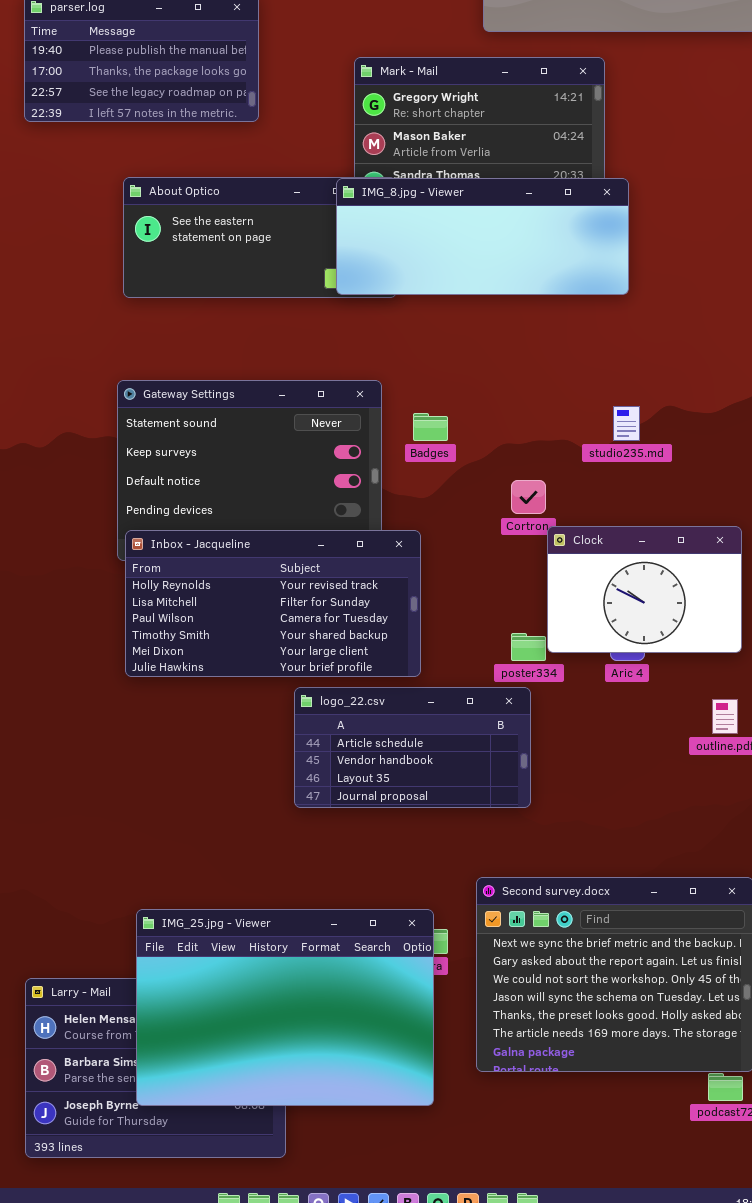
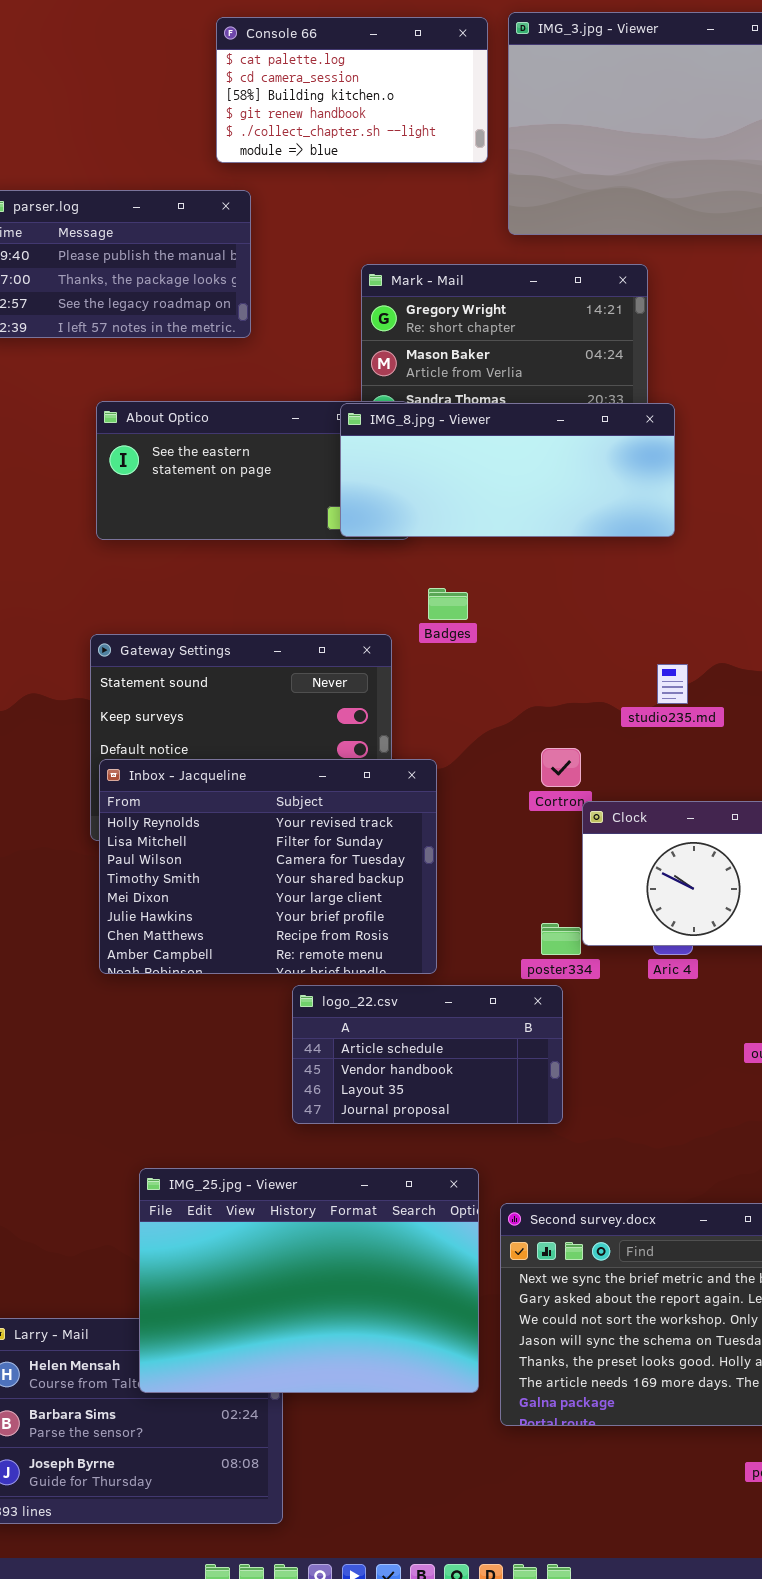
Badges: [413,413,448,441] -> [428,588,468,620], moved
Inbox - Jacqueline: [125,530,421,677] -> [99,759,437,974], resized
IMG_25.jpg - Viewer: [136,909,434,1106] -> [139,1168,479,1393], moved

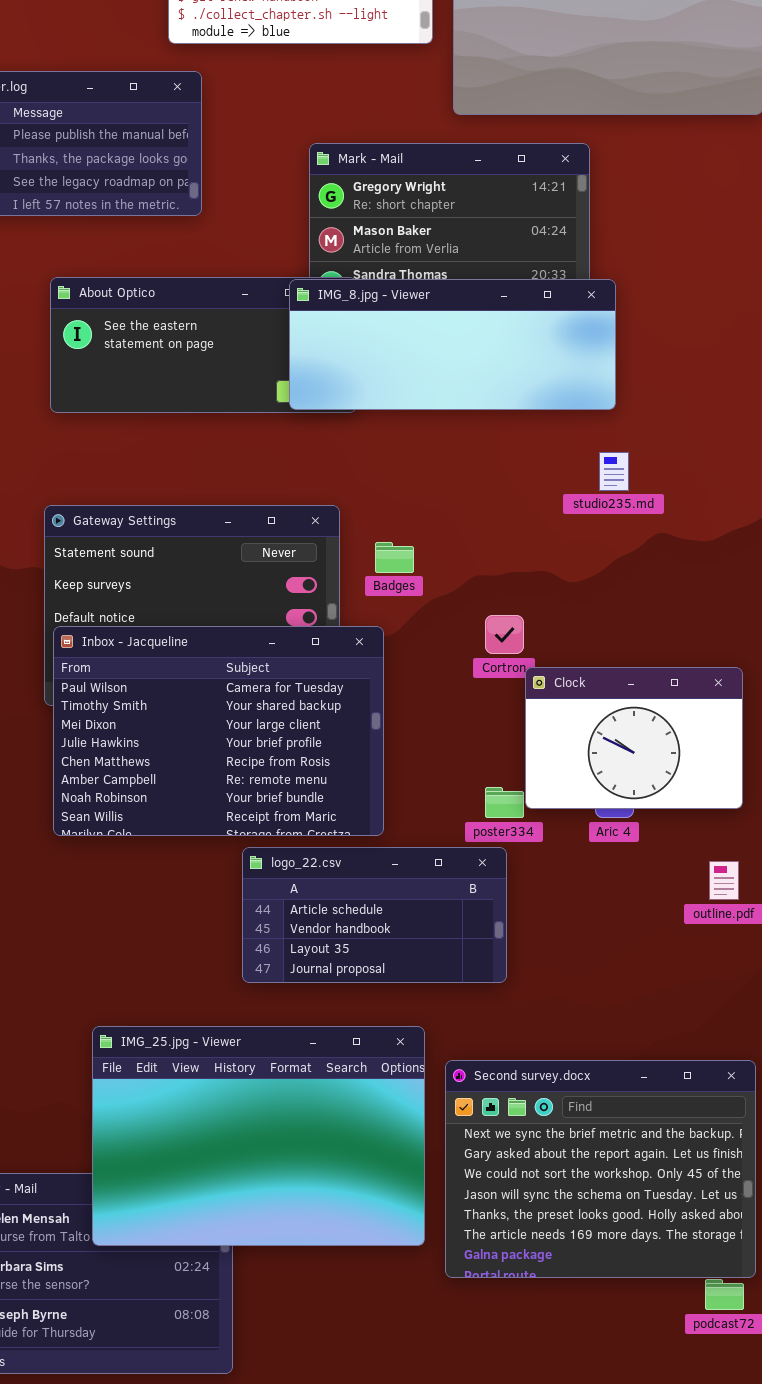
Badges: [428,588,468,620] -> [375,542,414,573], moved
studio235.md: [657,664,688,704] -> [599,452,629,491], moved
Inbox - Jacqueline: [99,759,437,974] -> [53,626,384,836], scrolled down 2 rows

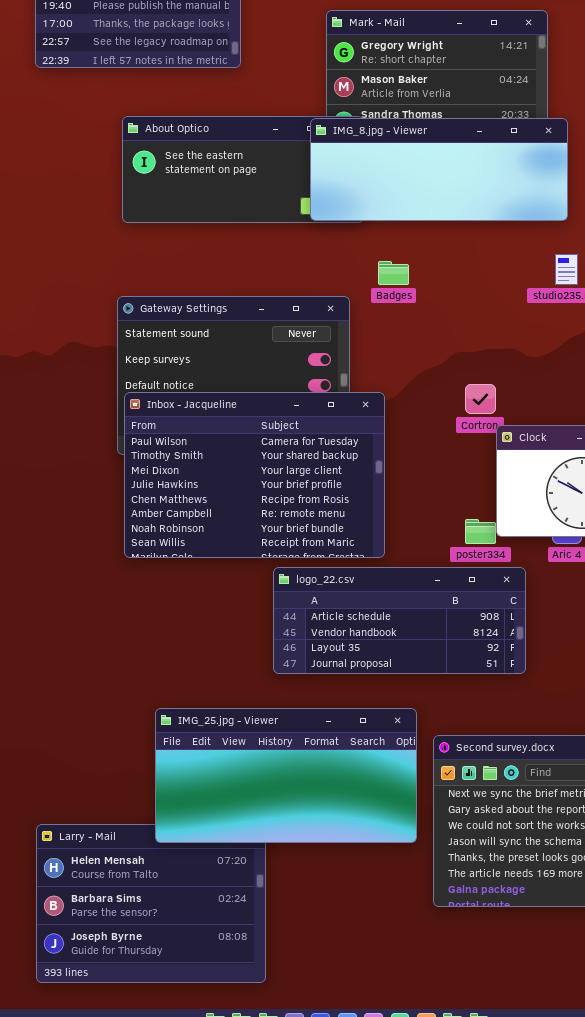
Badges: [375,542,414,573] -> [378,261,409,285], moved
logo_22.csv: [242,847,507,983] -> [273,567,526,674], resized
IMG_25.jpg - Viewer: [92,1026,425,1246] -> [155,708,417,843], resized

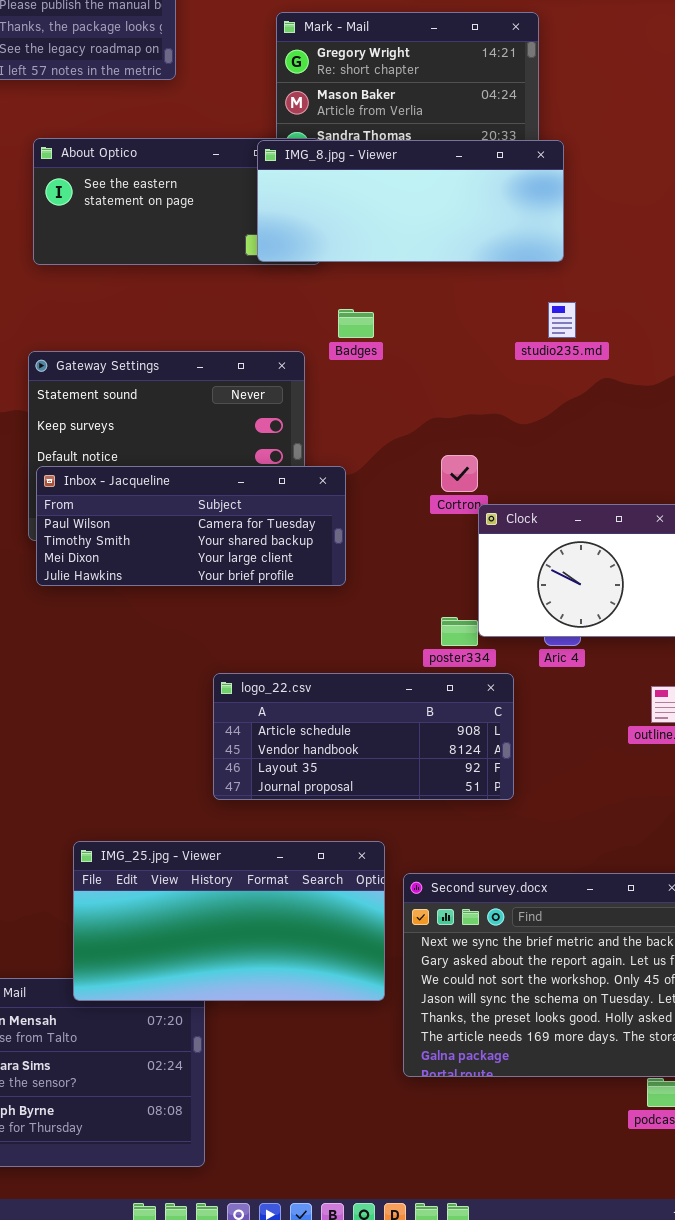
Inbox - Jacqueline: [124,392,385,558] -> [36,466,346,586], resized

